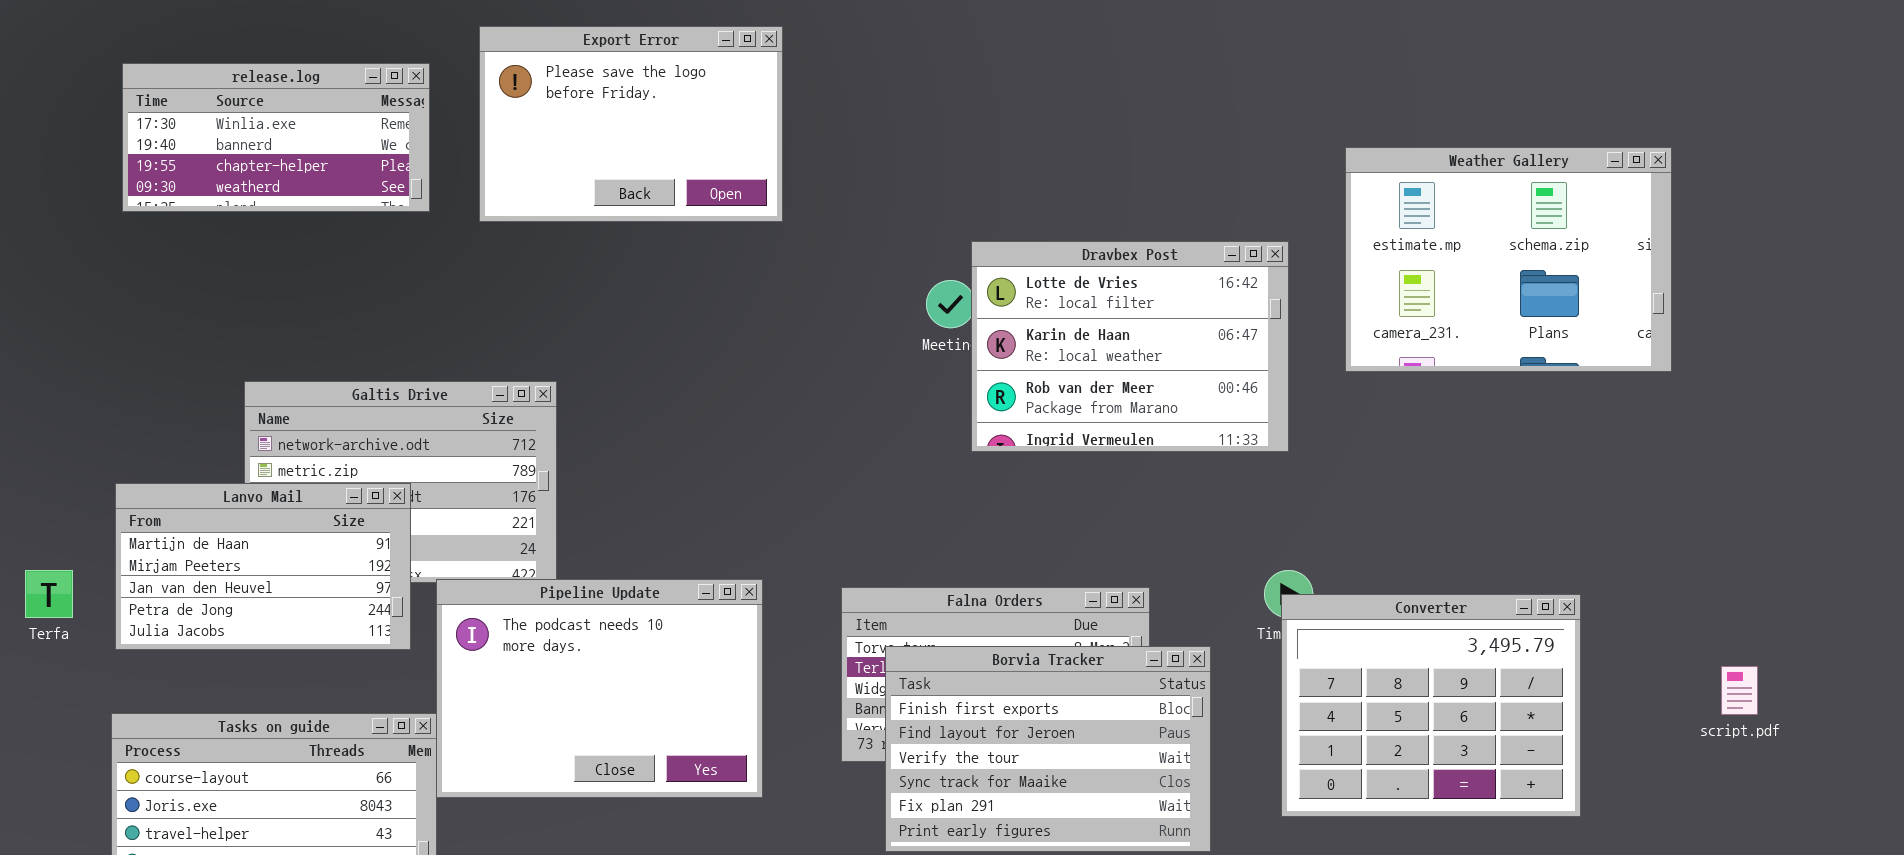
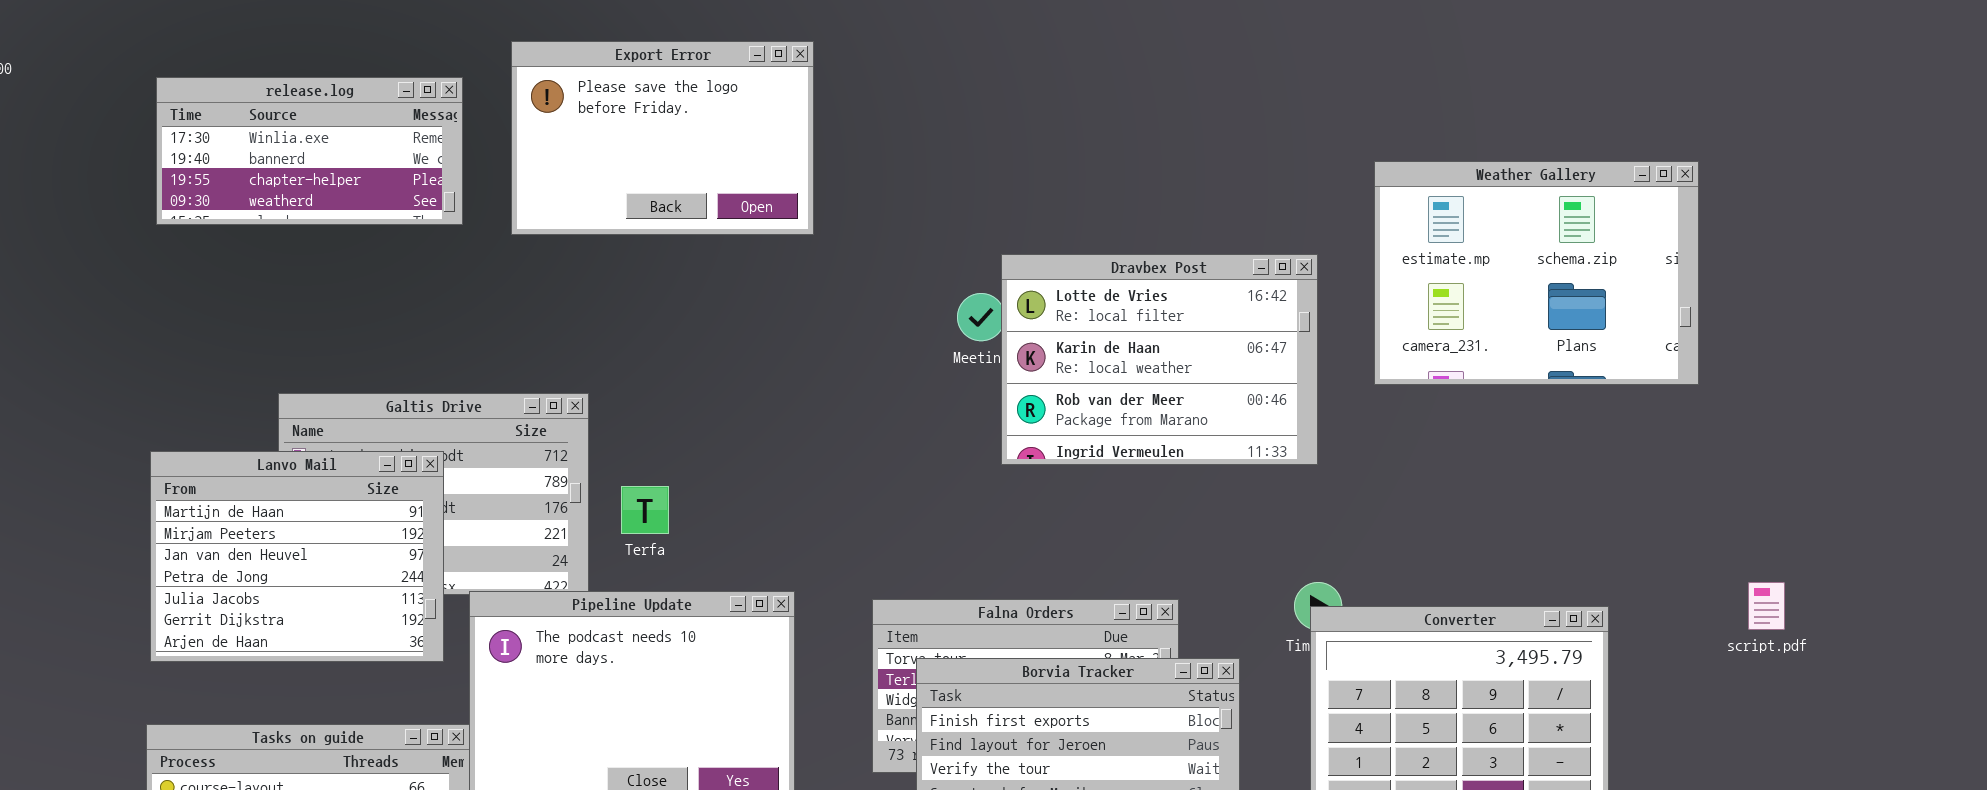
Lanvo Mail: [115,483,411,650] -> [150,451,444,662], resized
Terfa: [25,570,73,618] -> [621,486,669,534], moved
script.pdf: [1721,666,1758,715] -> [1748,582,1785,630], moved

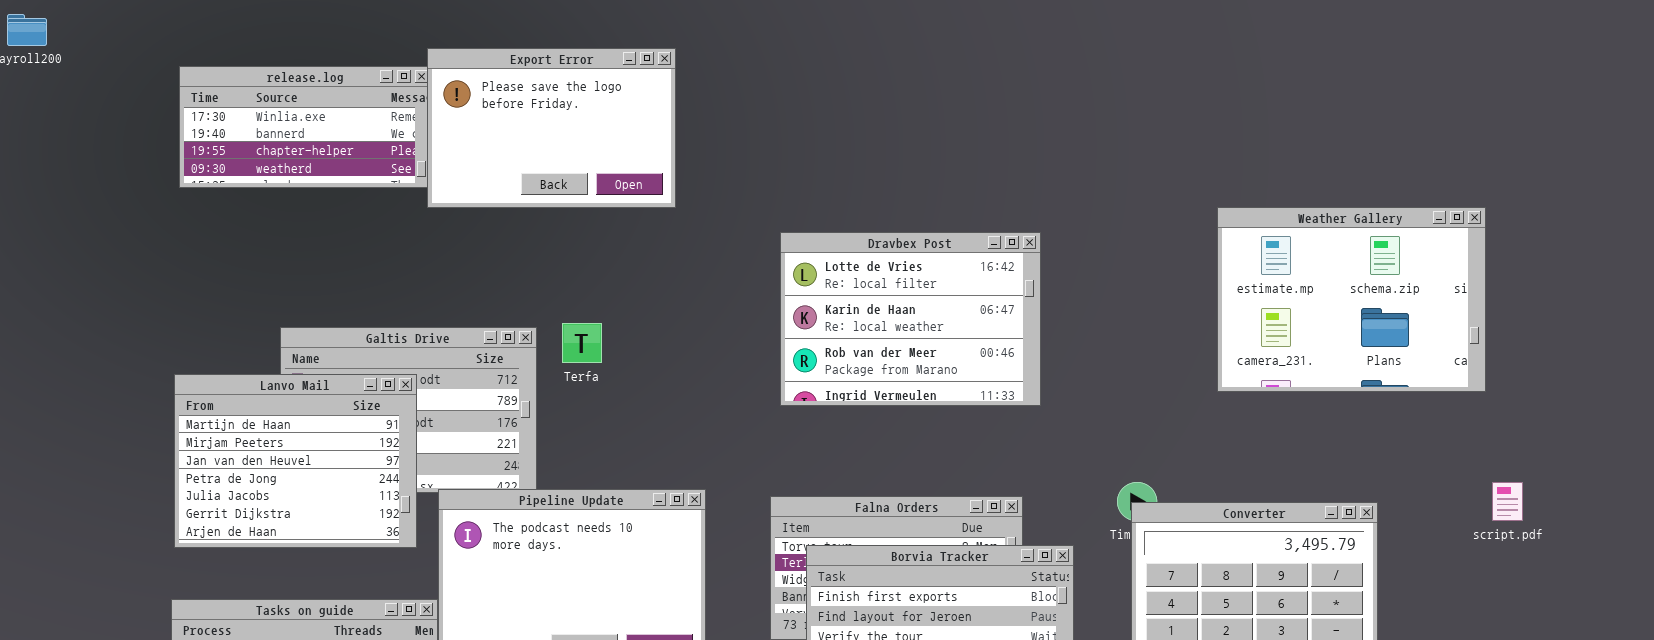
Export Error: [511,41,814,235] -> [427,48,676,208], moved
Weather Gallery: [1374,161,1699,385] -> [1217,207,1486,392], moved
Dravbex Post: [1001,254,1318,465] -> [780,232,1041,406], moved
Terfa: [621,486,669,534] -> [562,323,602,363], moved

